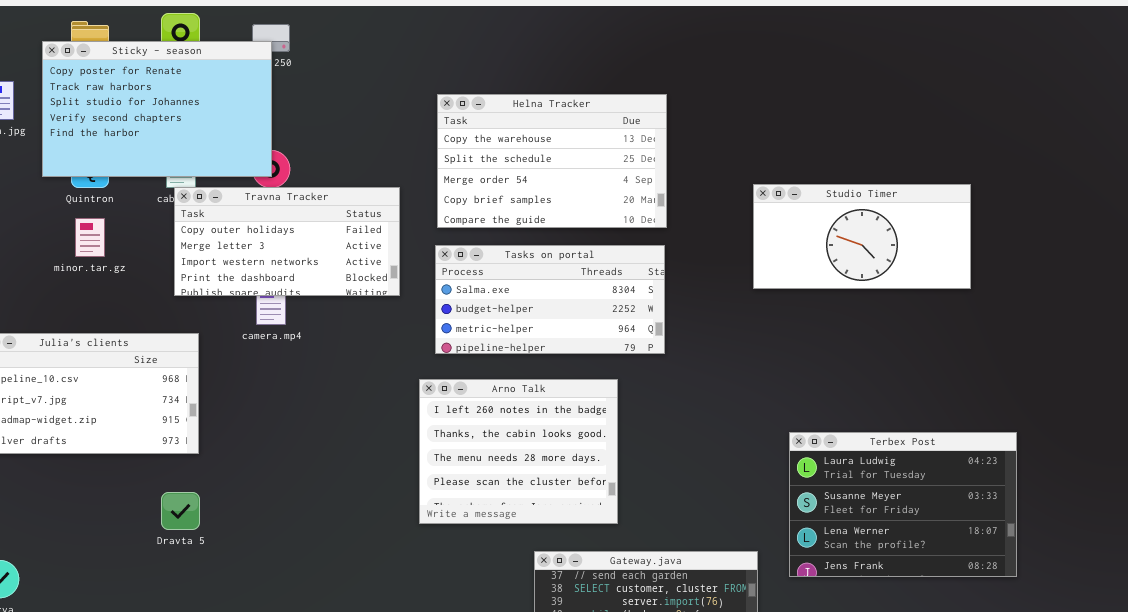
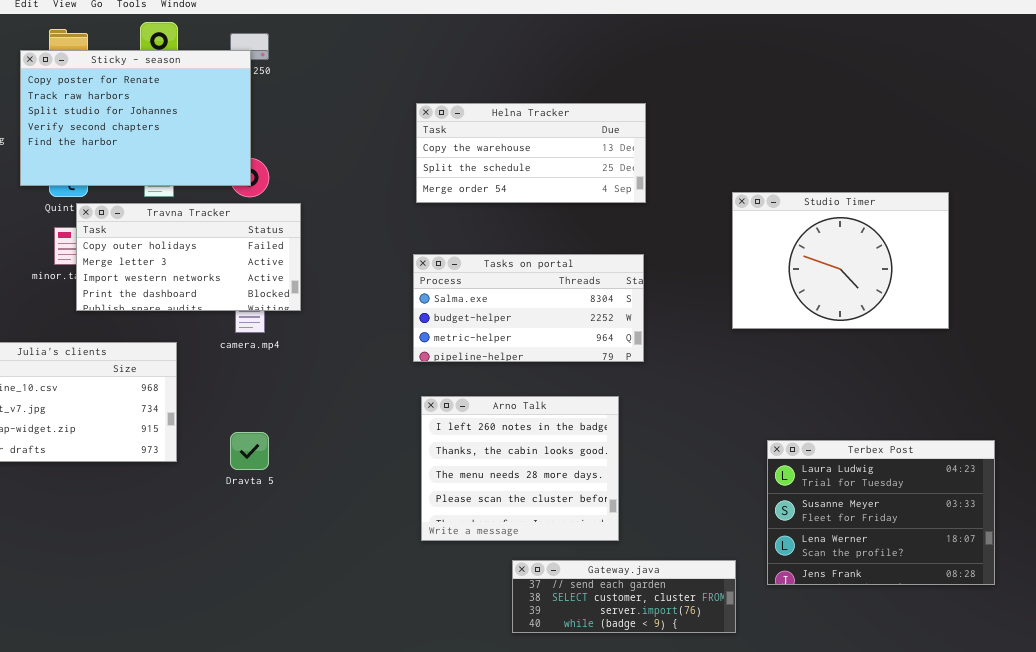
Helna Tracker: [437,94,667,228] -> [416,103,646,203], resized
Studio Timer: [753,184,971,289] -> [732,192,949,329], resized
Travna Tracker: [174,187,400,296] -> [76,203,301,311], moved
Arno Talk: [419,379,618,524] -> [421,396,619,541], moved
Dravta 5: [161,492,200,530] -> [230,432,269,470], moved

